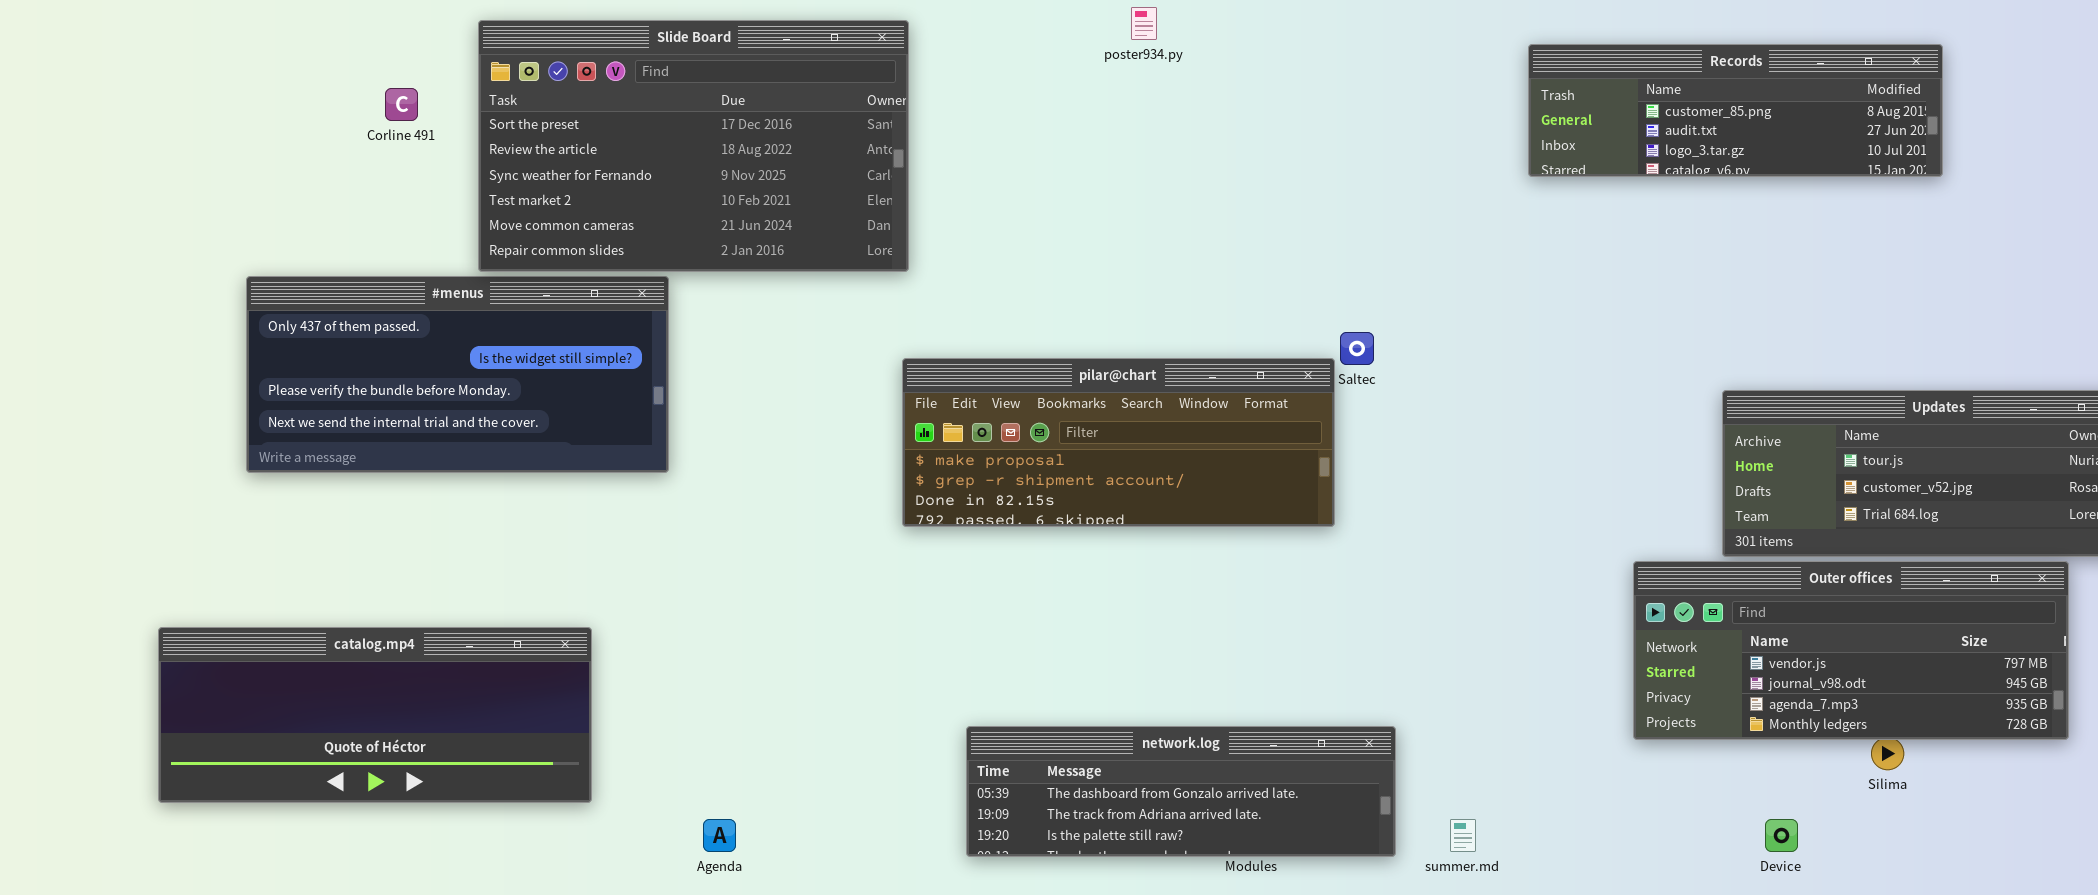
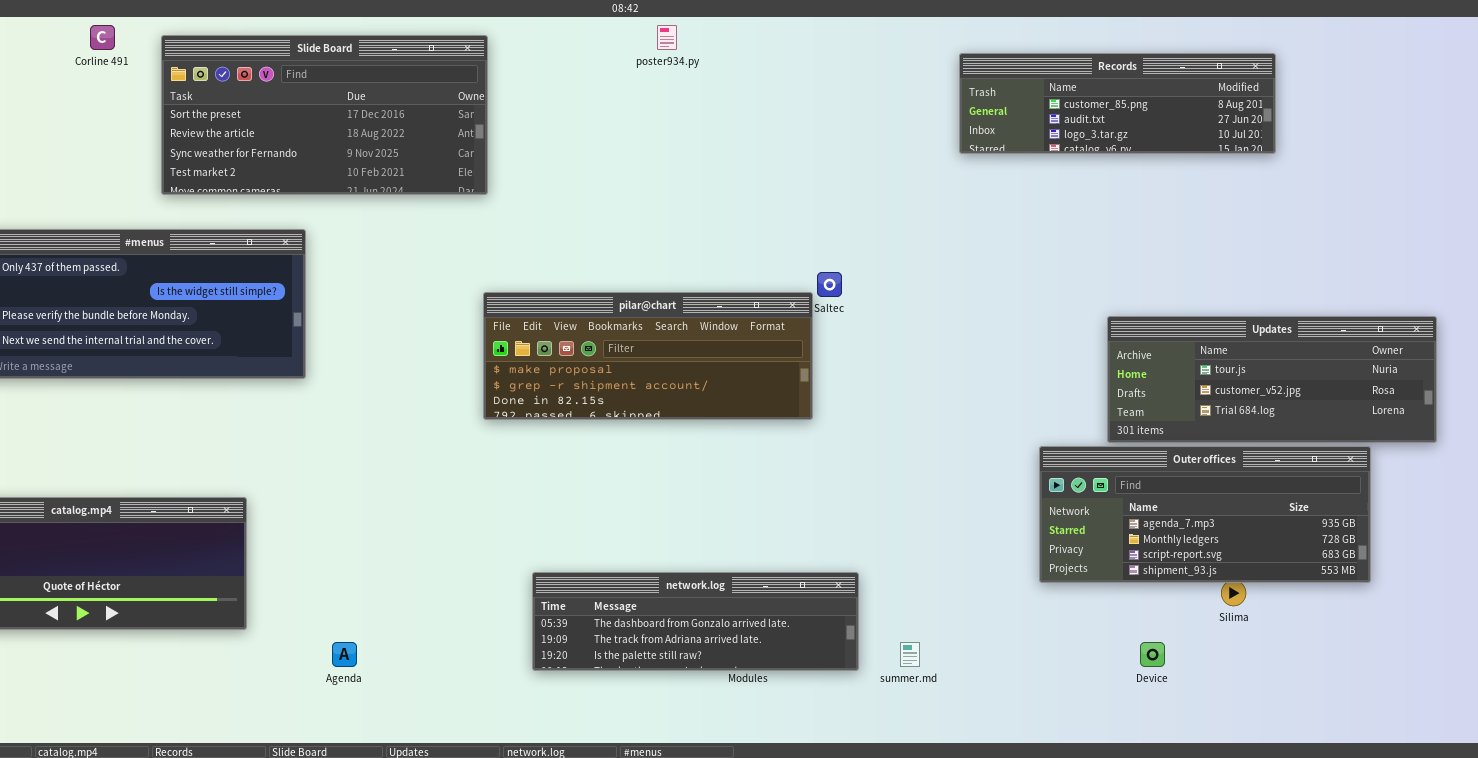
Slide Board: [478,20,909,272] -> [161,35,488,195], resized
Corline 491: [385,88,418,121] -> [90,25,115,50], moved
Outer offices: [1633,561,2069,740] -> [1039,446,1371,583], scrolled down 2 rows

